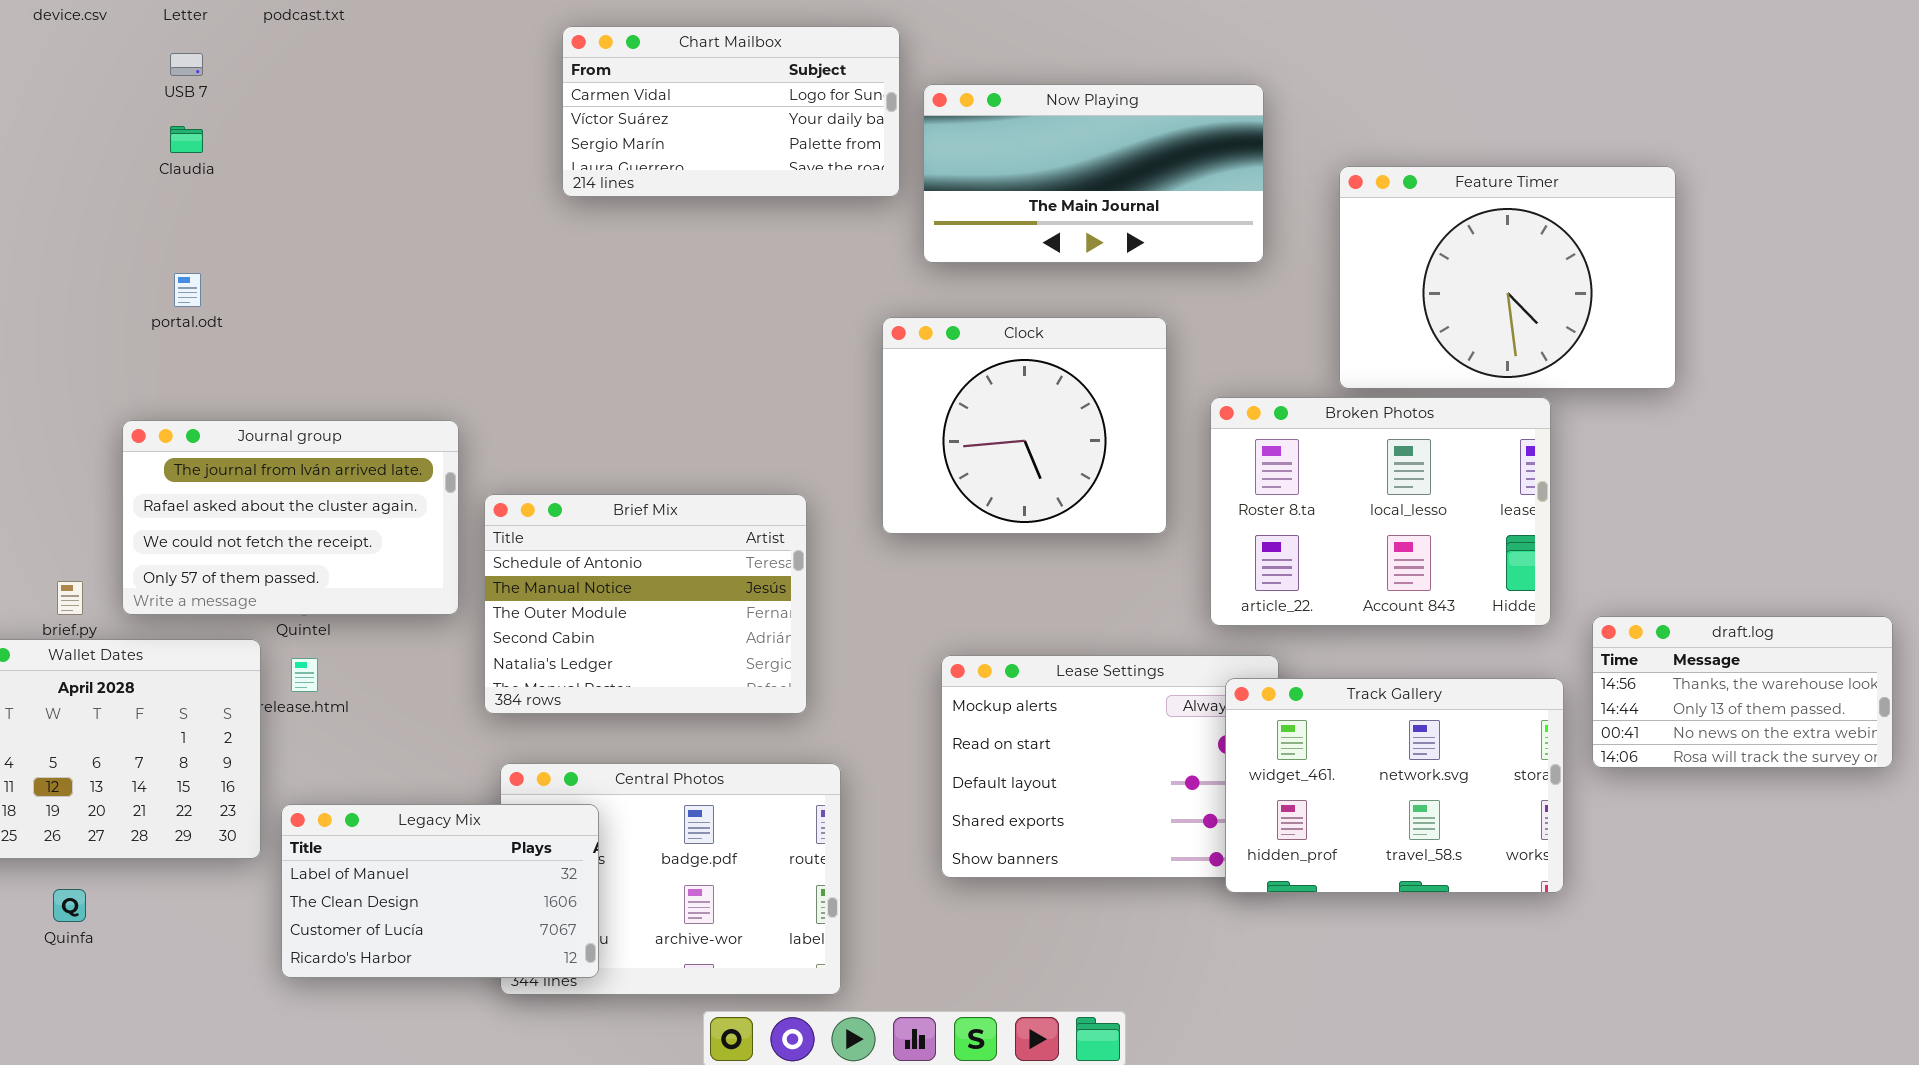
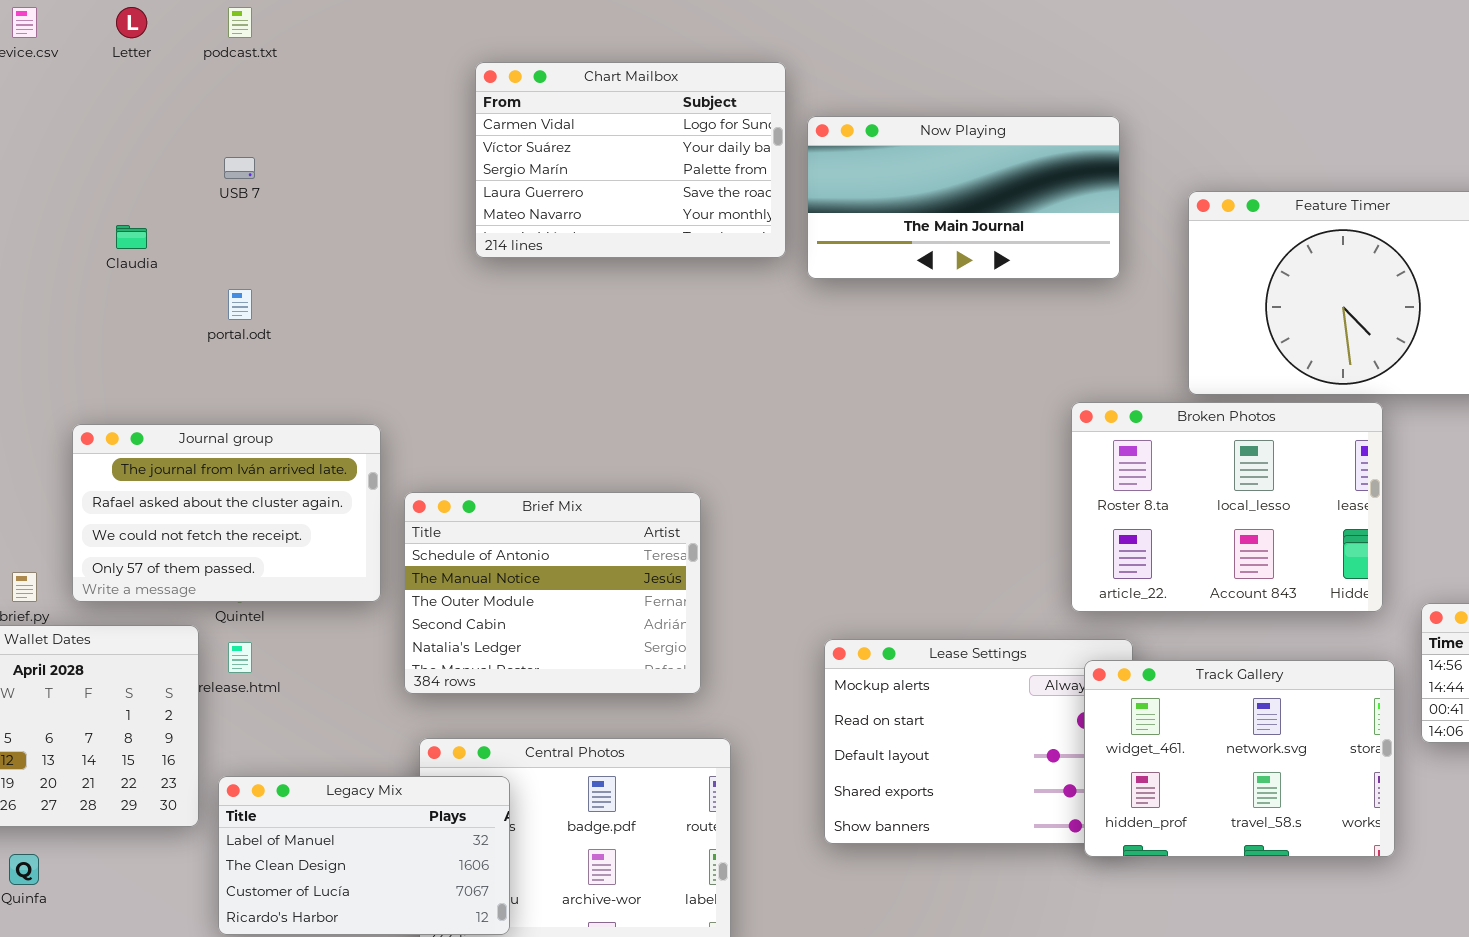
Chart Mailbox: [562,26,900,197] -> [475,62,786,258], resized
USB 7: [170,53,203,76] -> [224,157,255,179], moved
Claudia: [170,126,203,153] -> [116,225,147,249], moved
portal.odt: [174,273,201,307] -> [228,289,252,320], moved
Clock: [882,317,1167,534] -> none, closed

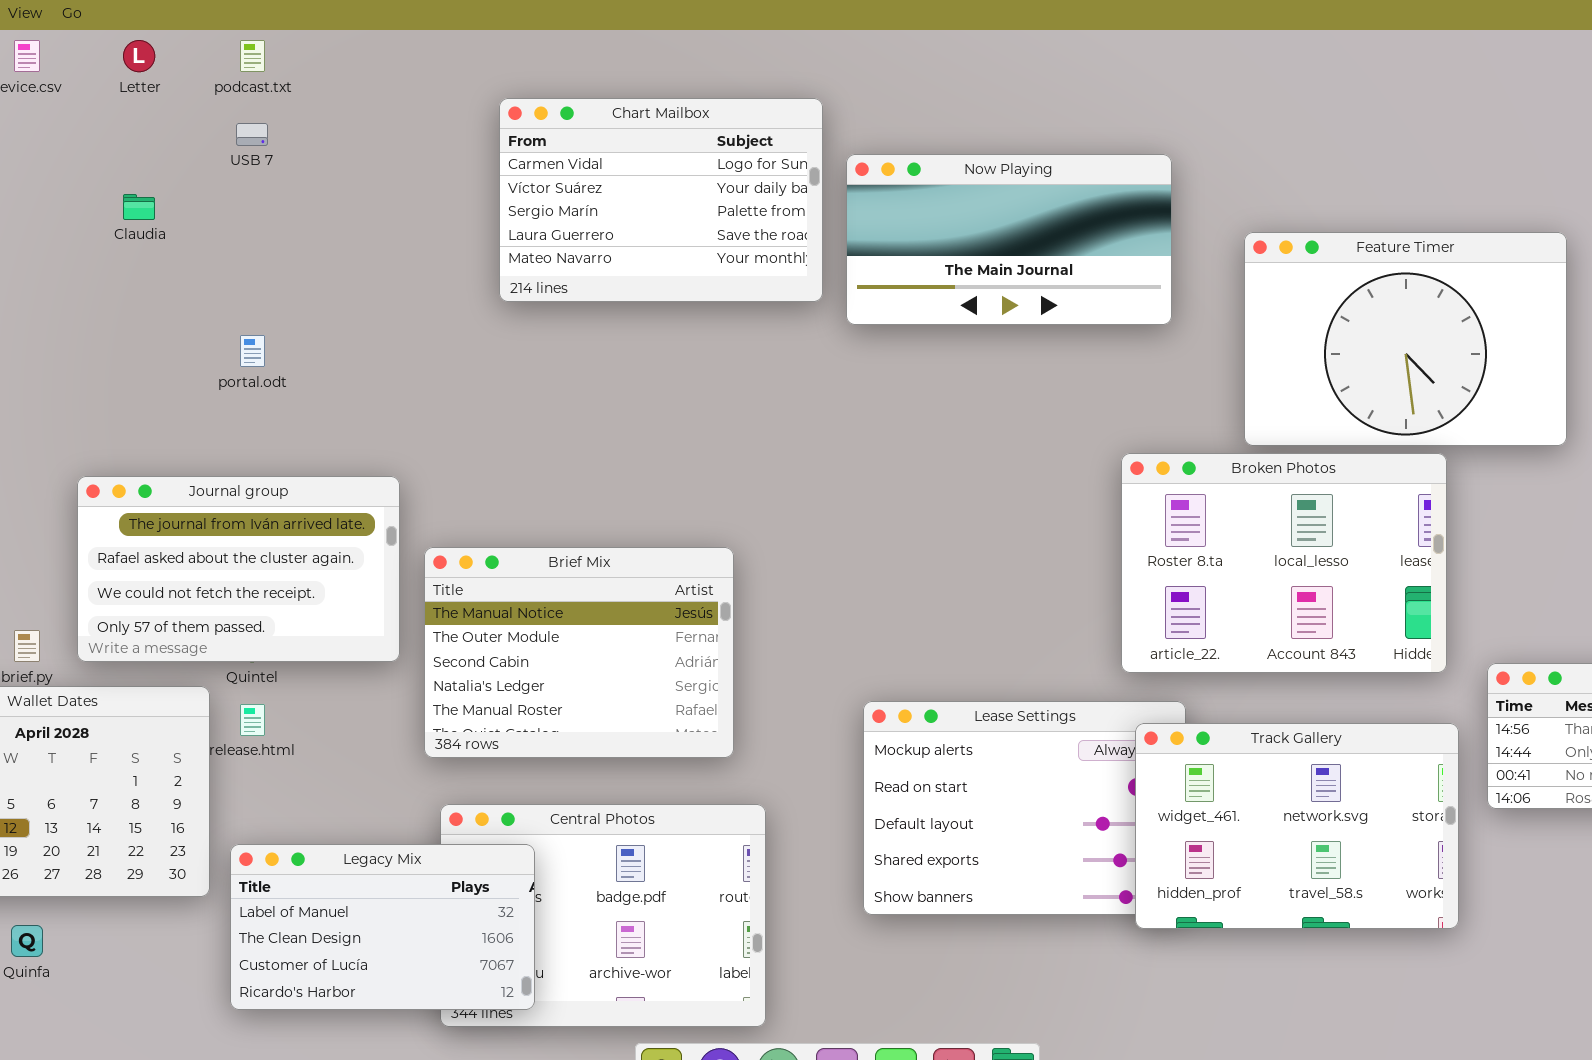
USB 7: [224,157,255,179] -> [236,123,268,146], moved
Claudia: [116,225,147,249] -> [123,194,155,220], moved
Brief Mix: [404,492,701,694] -> [424,547,734,758], scrolled down 1 row

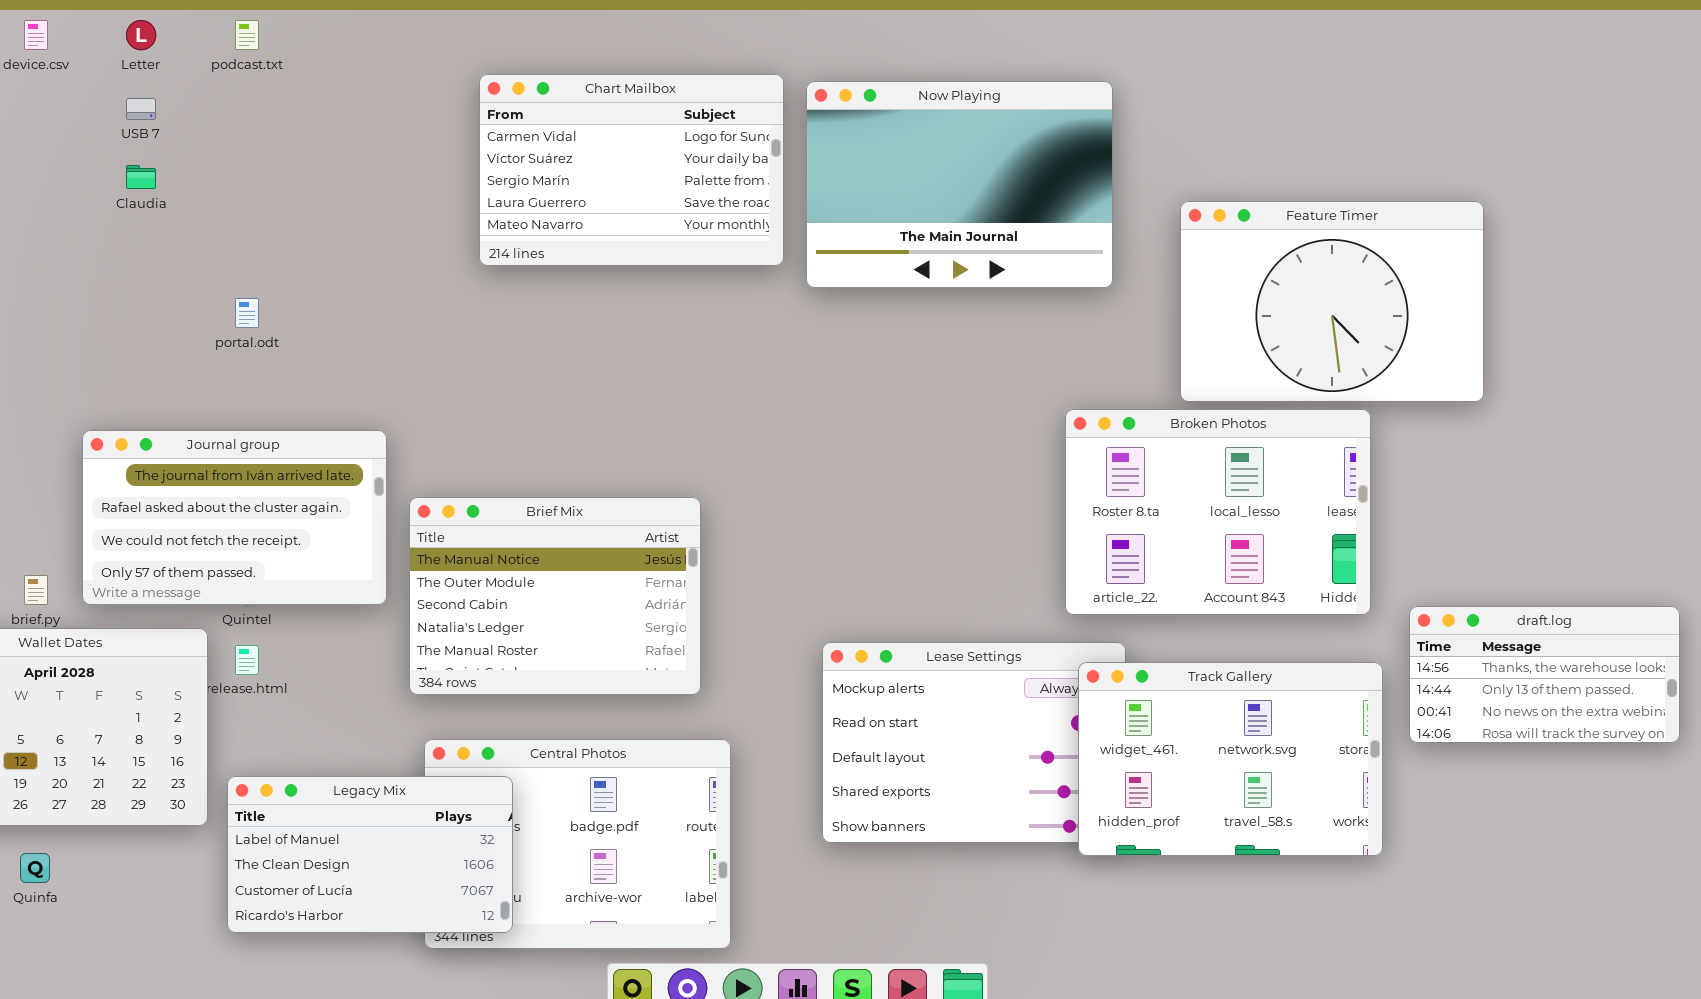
USB 7: [236,123,268,146] -> [126,98,156,120], moved
Now Playing: [846,154,1172,325] -> [806,81,1113,288], resized

